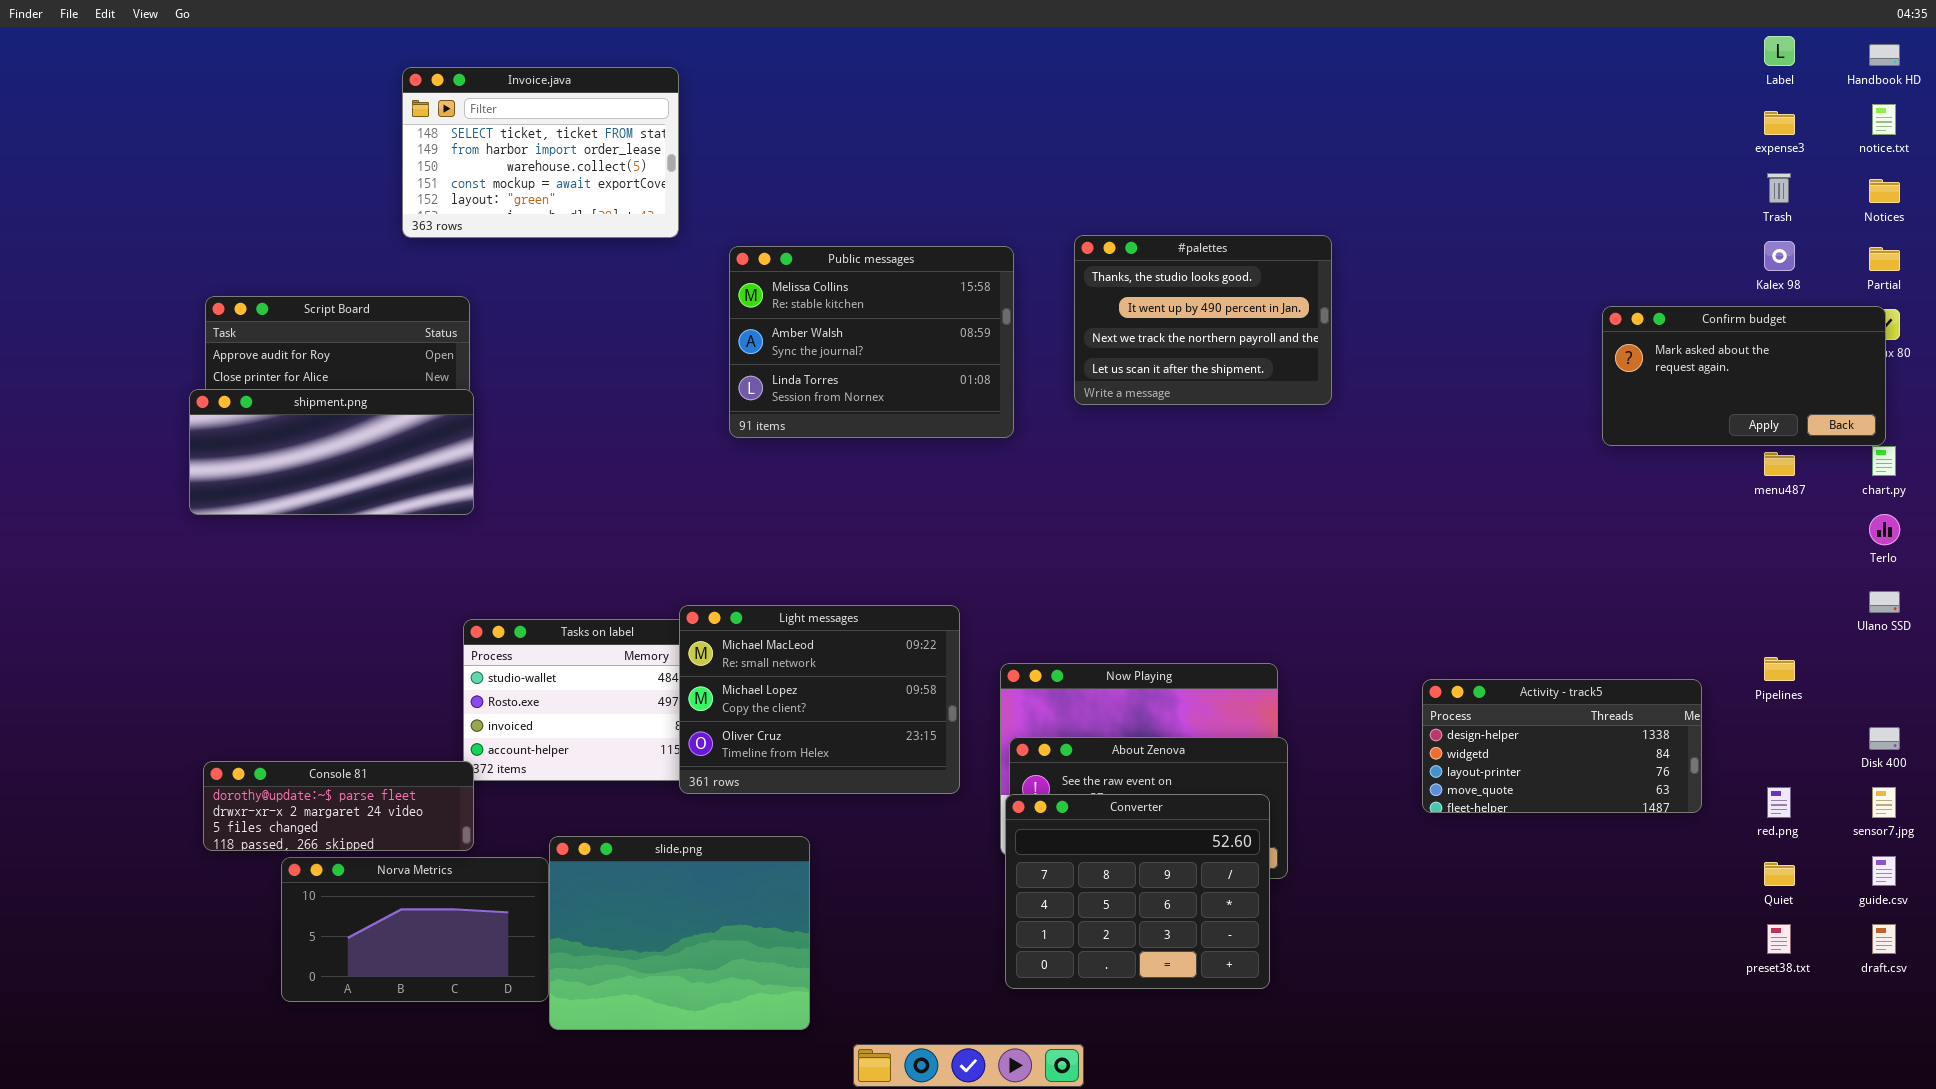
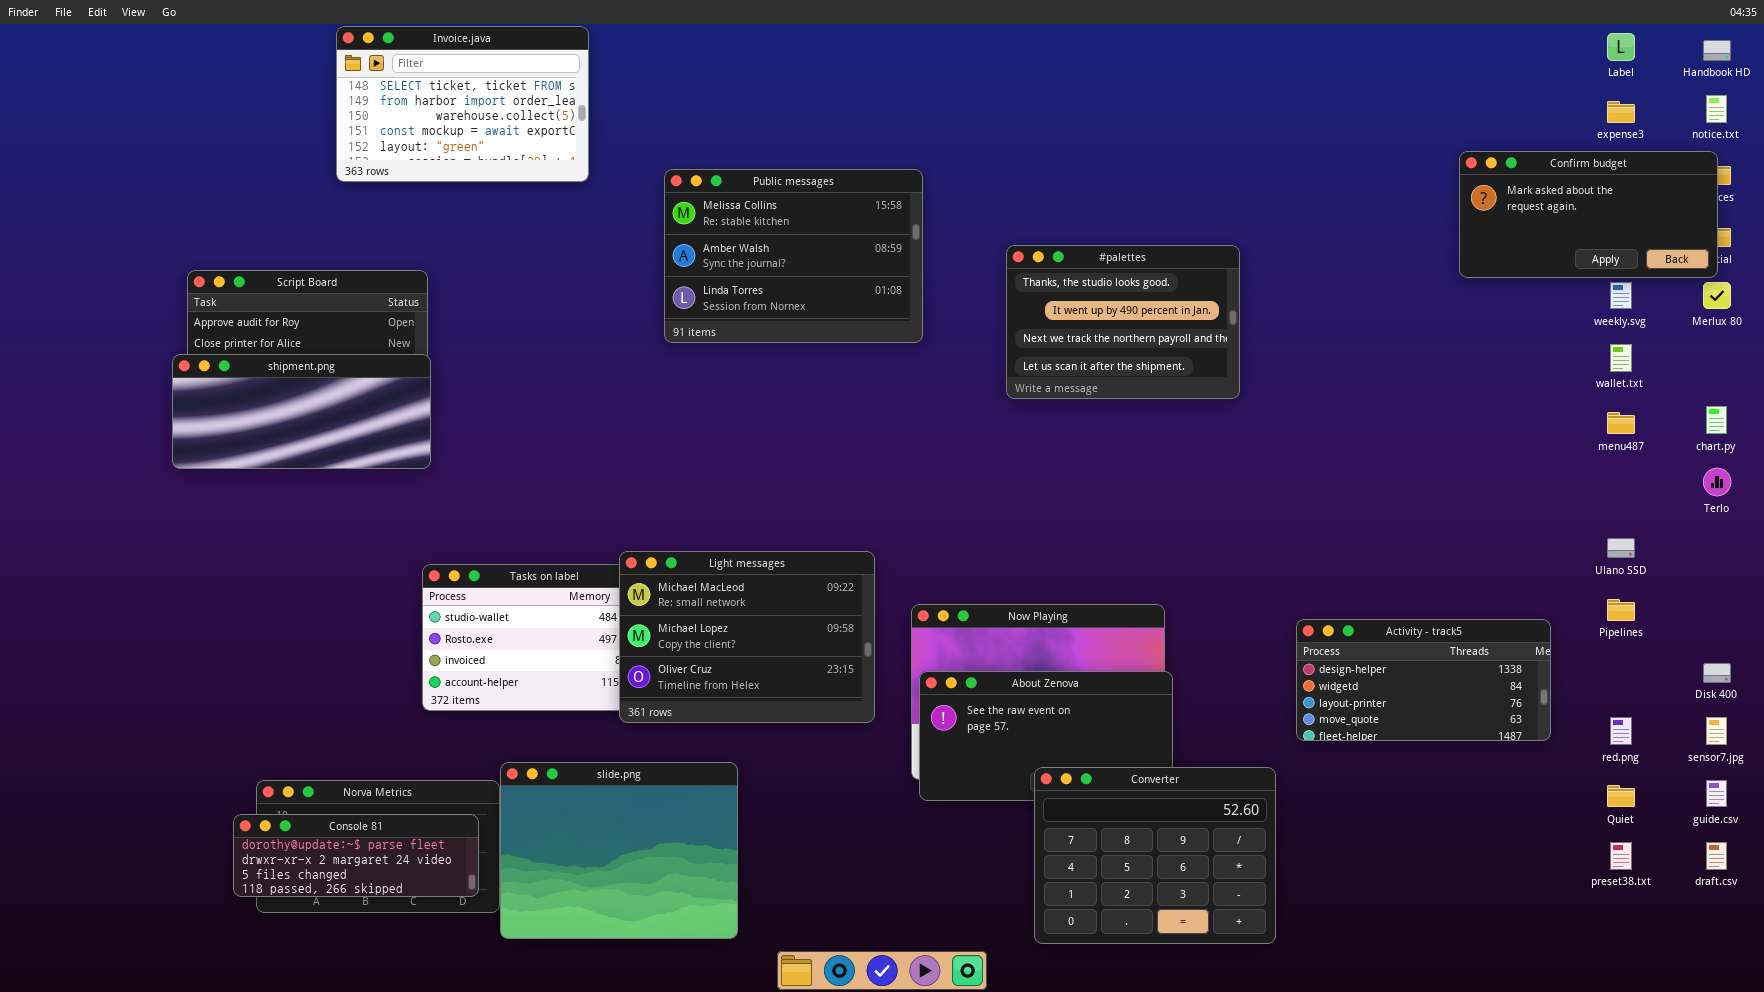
Invoice.java: [402,67,679,238] -> [336,26,589,182], moved
#palettes: [1074,235,1332,405] -> [1006,245,1240,399], moved
Public messages: [729,246,1014,438] -> [664,169,923,343], moved
Confirm budget: [1602,306,1886,446] -> [1459,151,1718,278], moved
Ulano SSD: [1869,591,1900,613] -> [1607,538,1635,558], moved
Console 81: [203,761,474,851] -> [233,814,479,897], moved
Converter: [1005,794,1270,989] -> [1034,767,1276,944], moved

